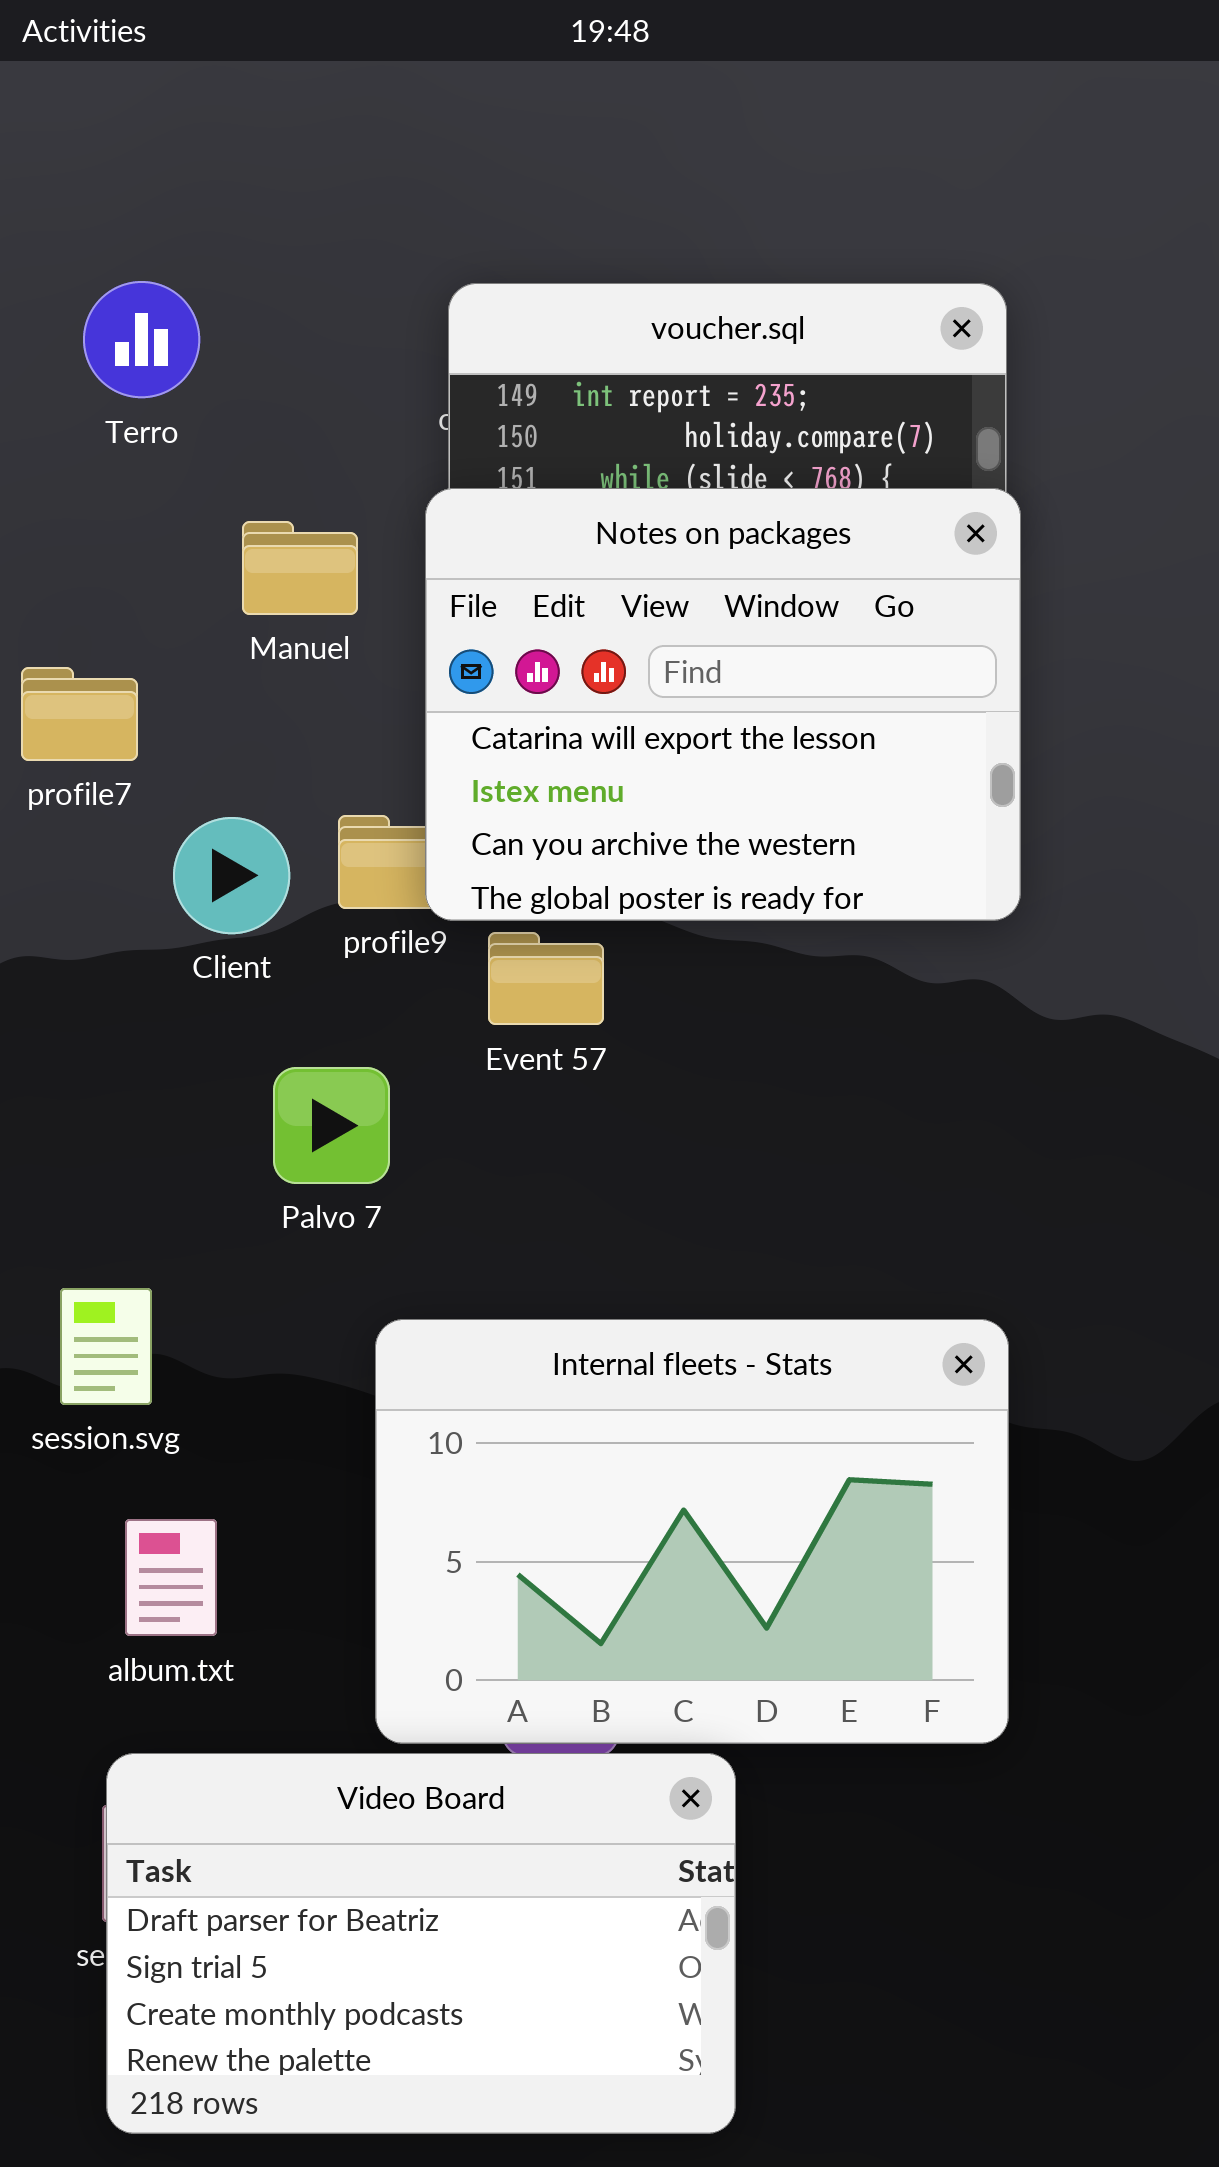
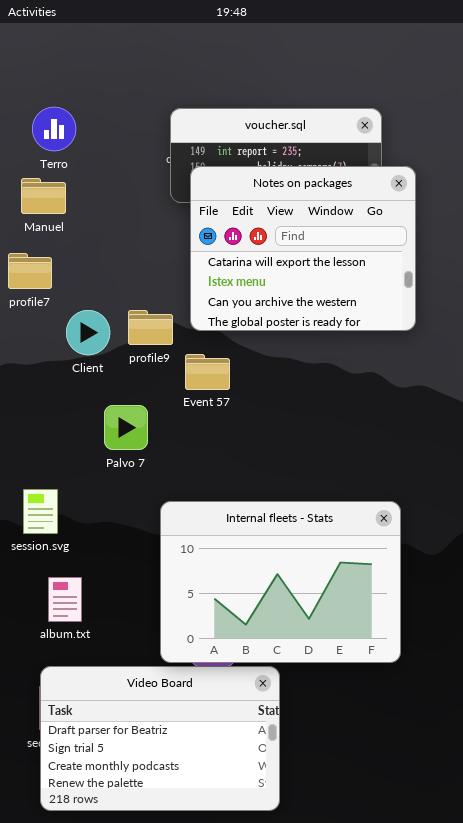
Notes on packages: [425,488,1021,921] -> [190,166,416,331], moved
Manuel: [242,521,358,615] -> [21,178,66,214], moved
Internal fleets - Stats: [375,1319,1009,1744] -> [160,501,401,663], moved

